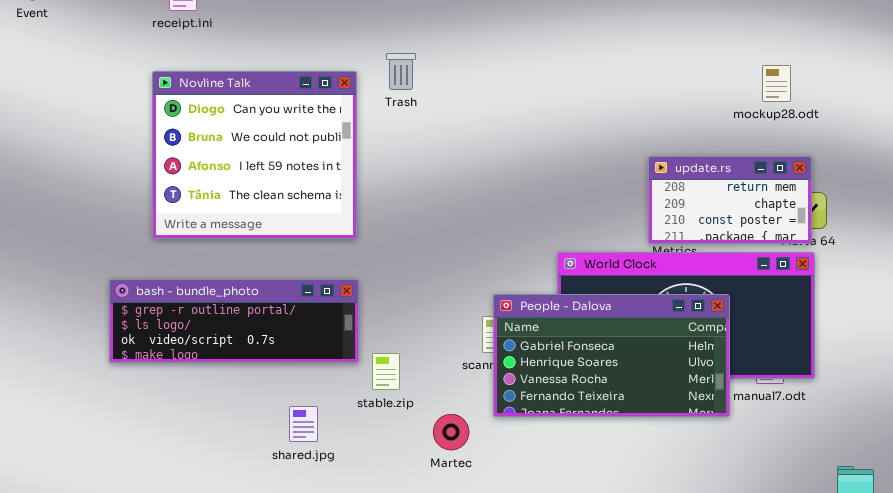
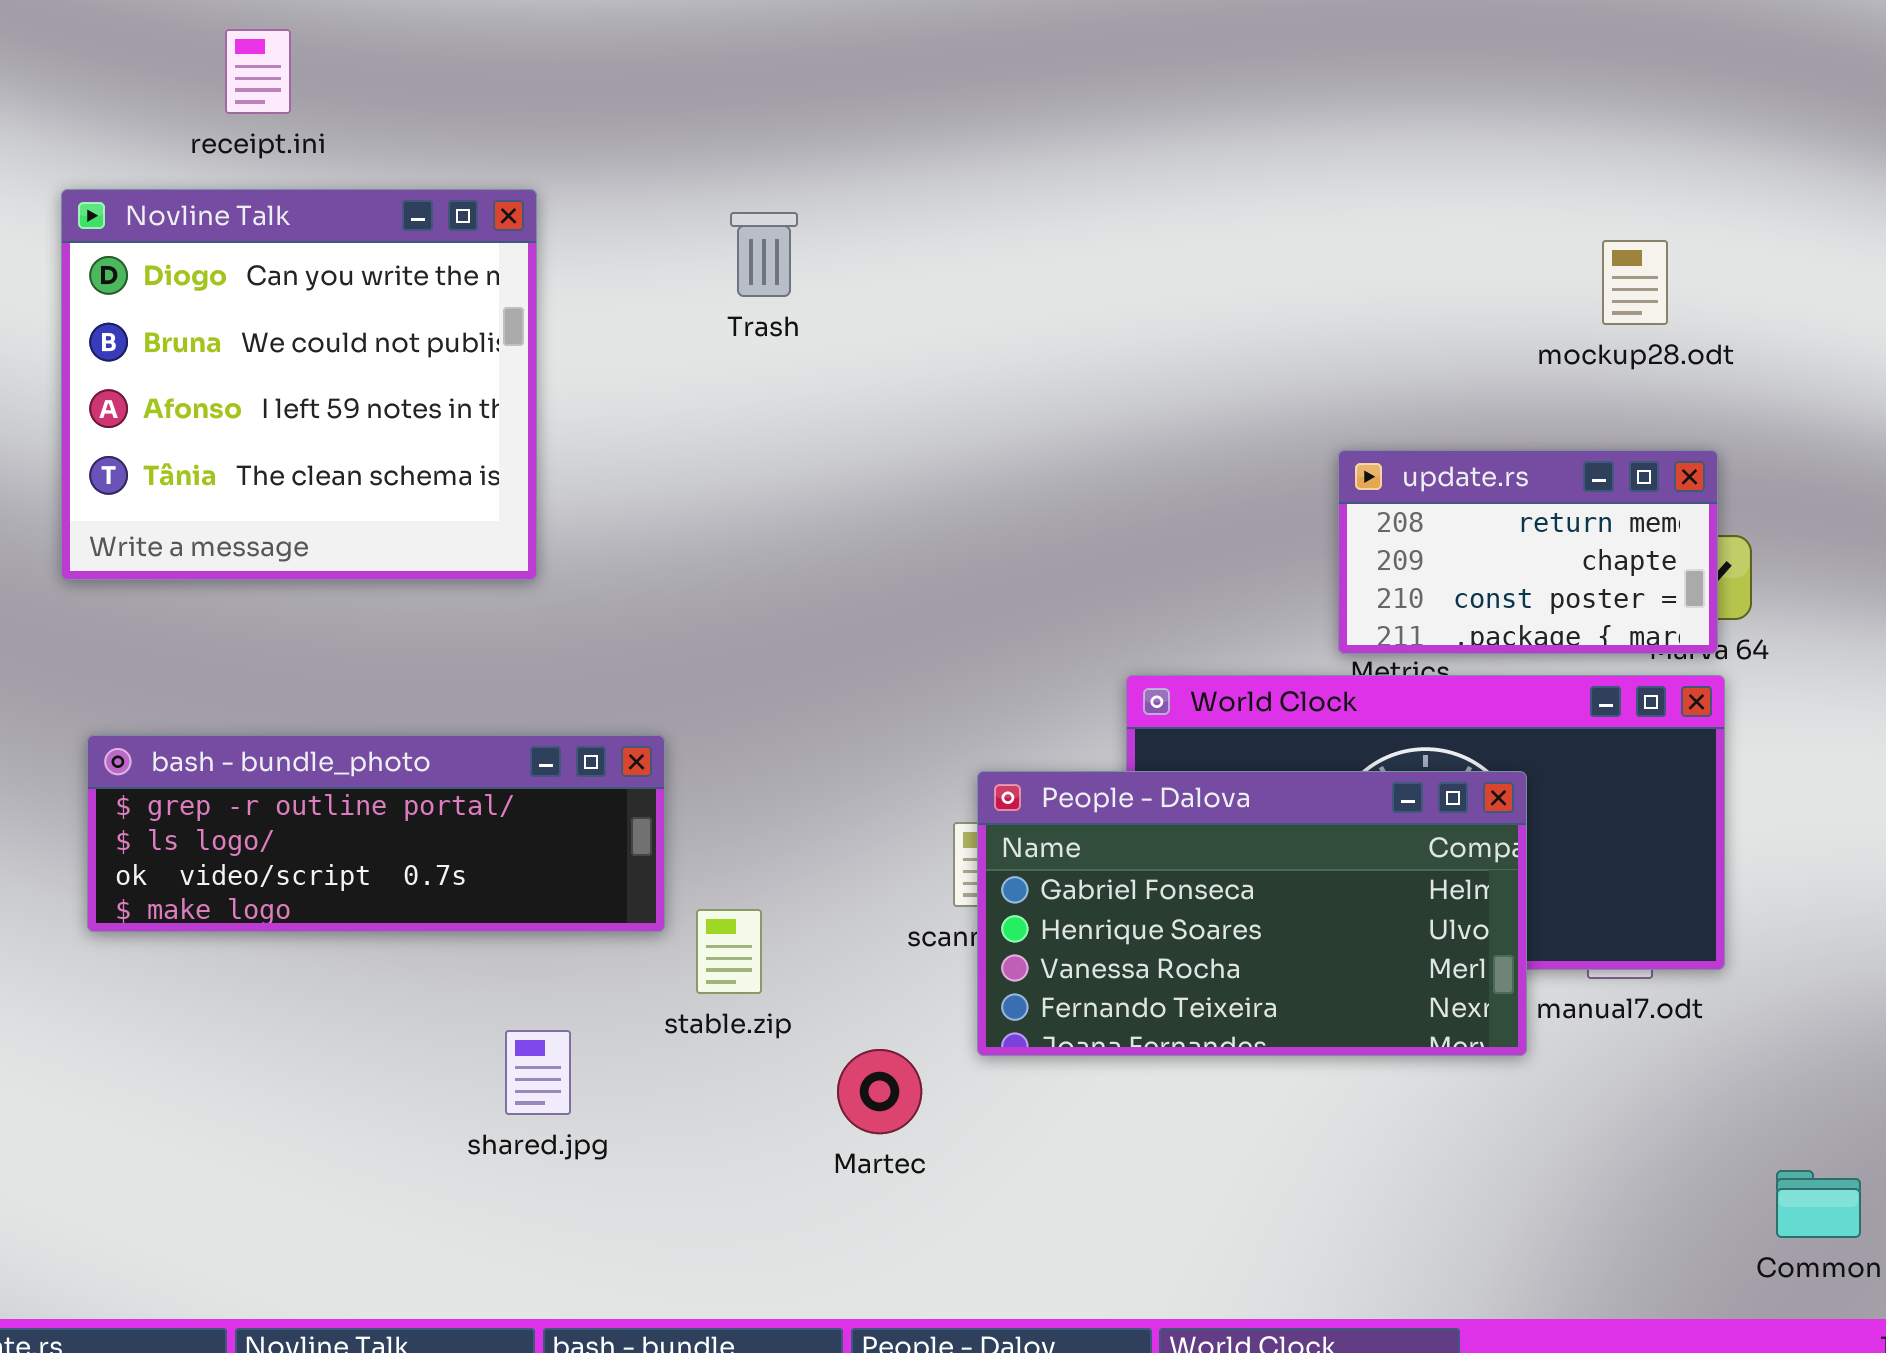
Novline Talk: [152,71,357,239] -> [61,189,537,580], moved

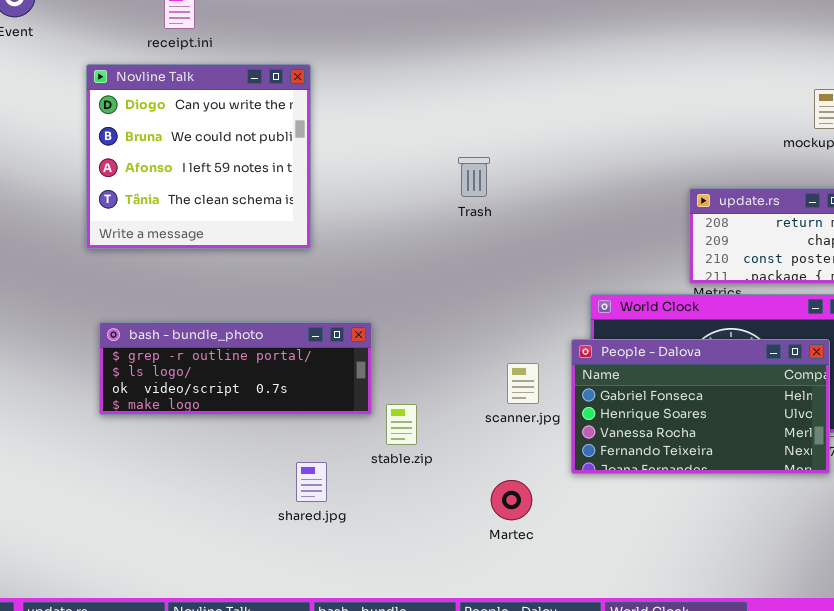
Trash: [730,212,798,297] -> [458,157,490,197], moved
People - Dalova: [977,771,1527,1056] -> [571,339,830,474], moved
Martec: [837,1049,922,1134] -> [491,480,532,520], moved

